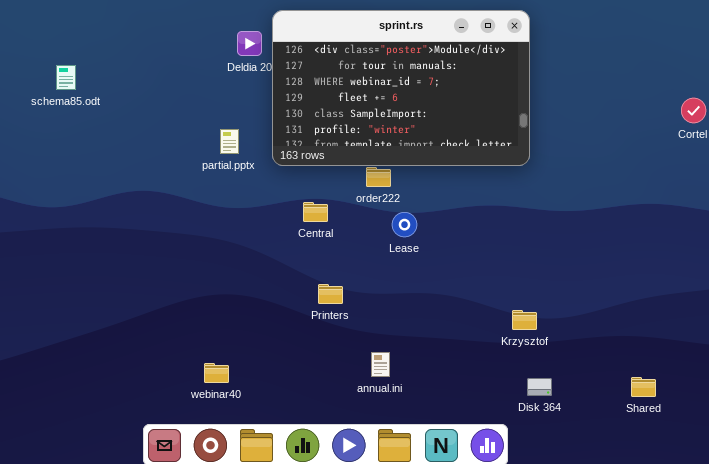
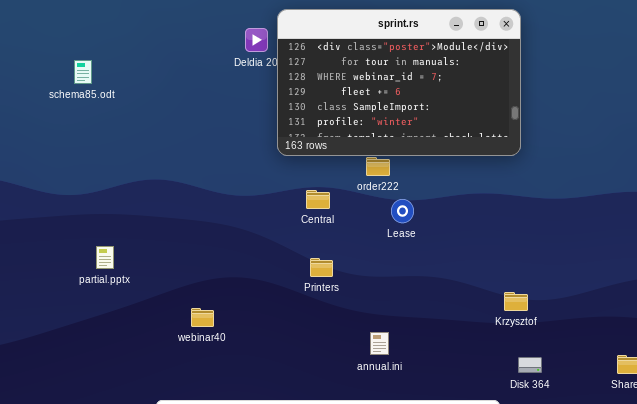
partial.pptx: [220,129,239,154] -> [96,246,114,269], moved
Printers: [318,284,343,304] -> [310,258,333,277], moved
webinar40: [204,363,229,383] -> [191,308,214,327], moved

